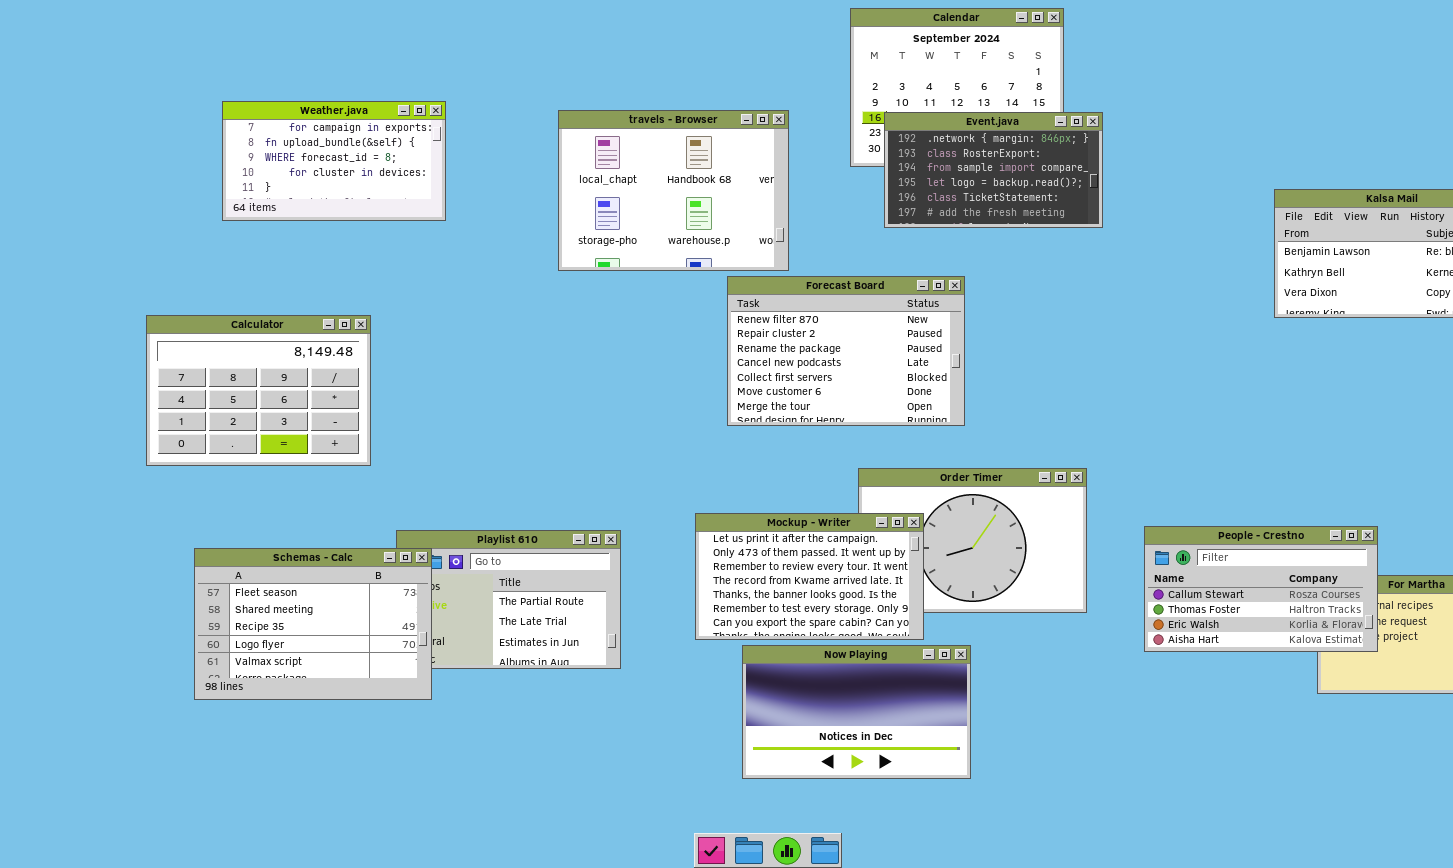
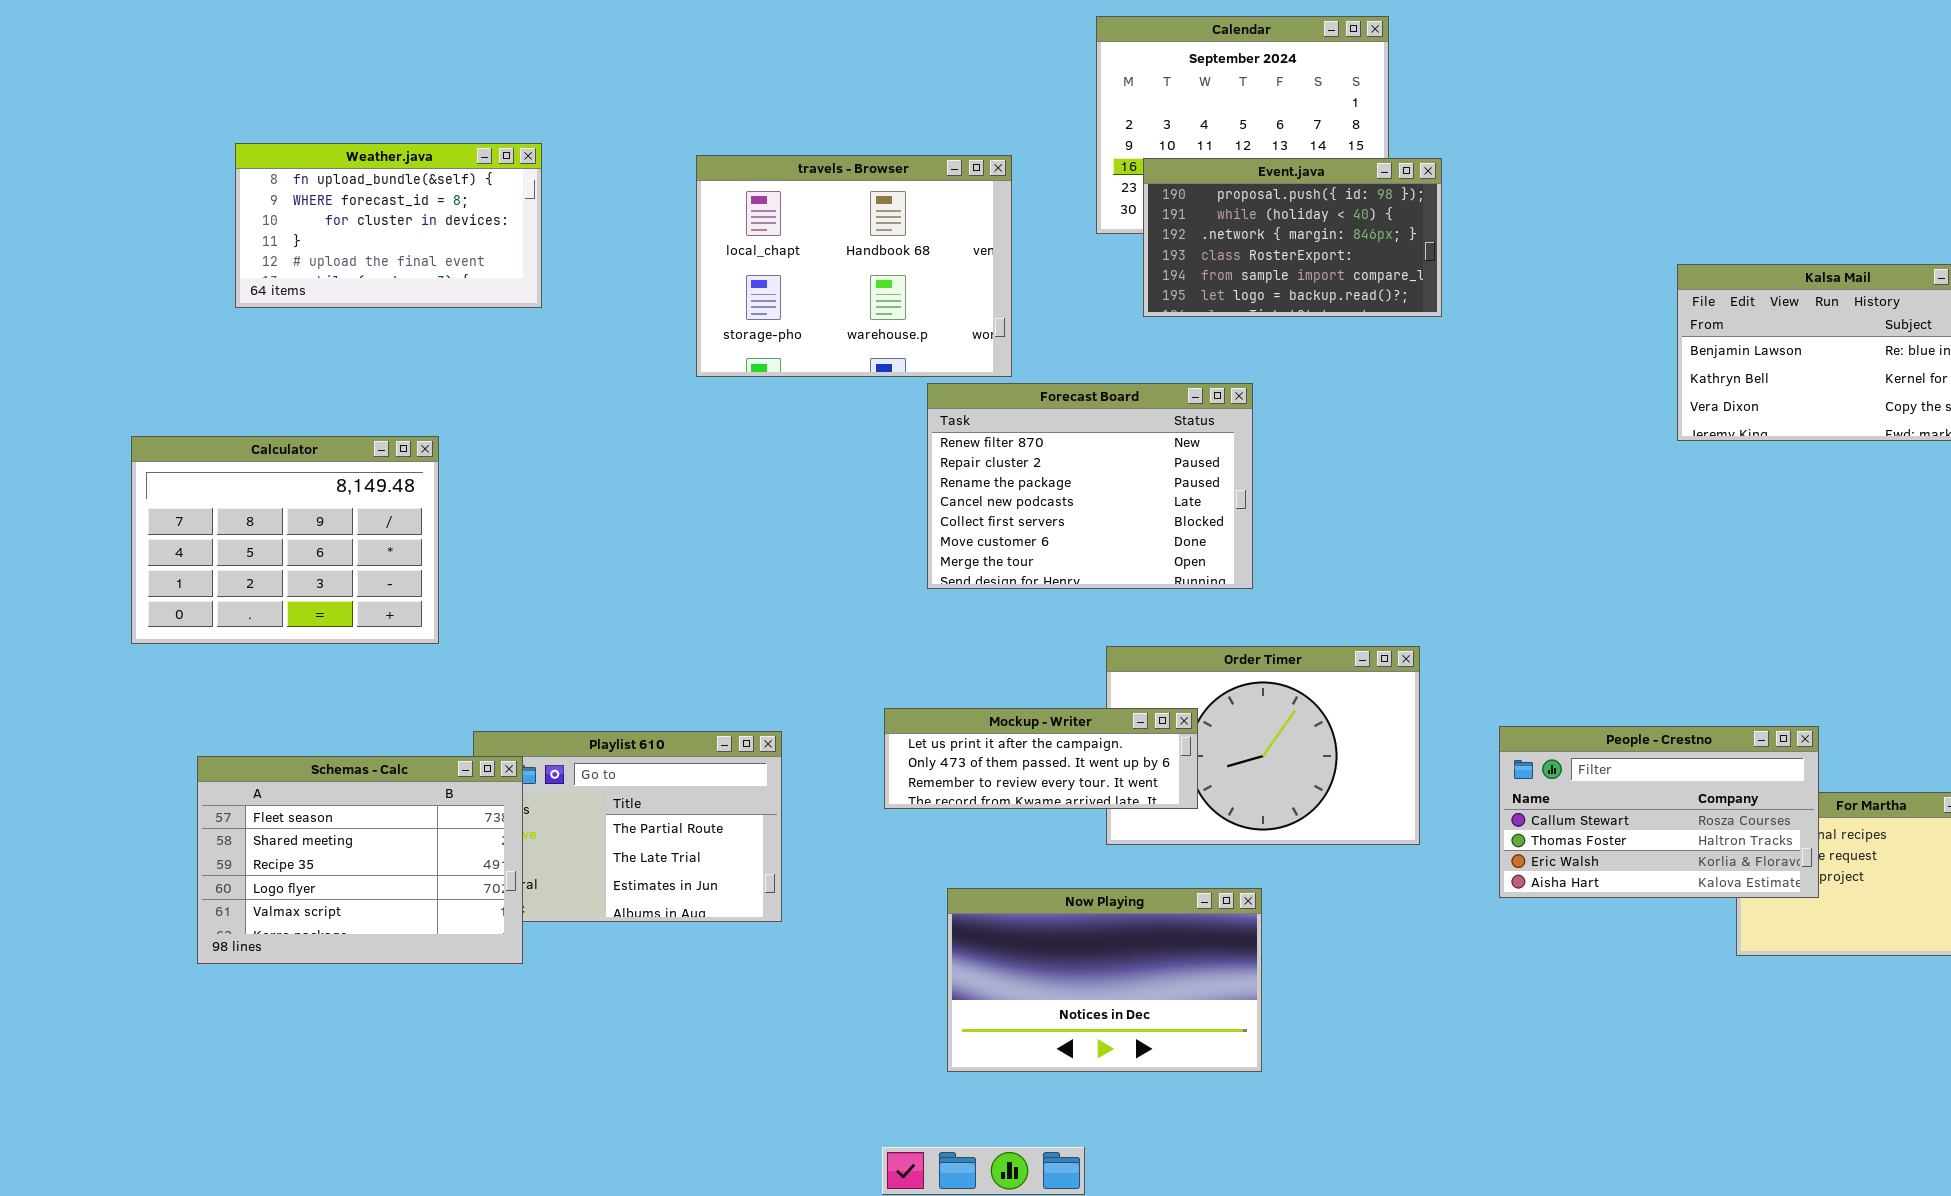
Weather.java: [222,101,446,221] -> [235,143,542,308], scrolled down 1 row
Event.java: [884,112,1103,228] -> [1143,158,1442,317], scrolled up 2 rows
Mockup - Writer: [695,513,924,640] -> [884,708,1198,809], resized

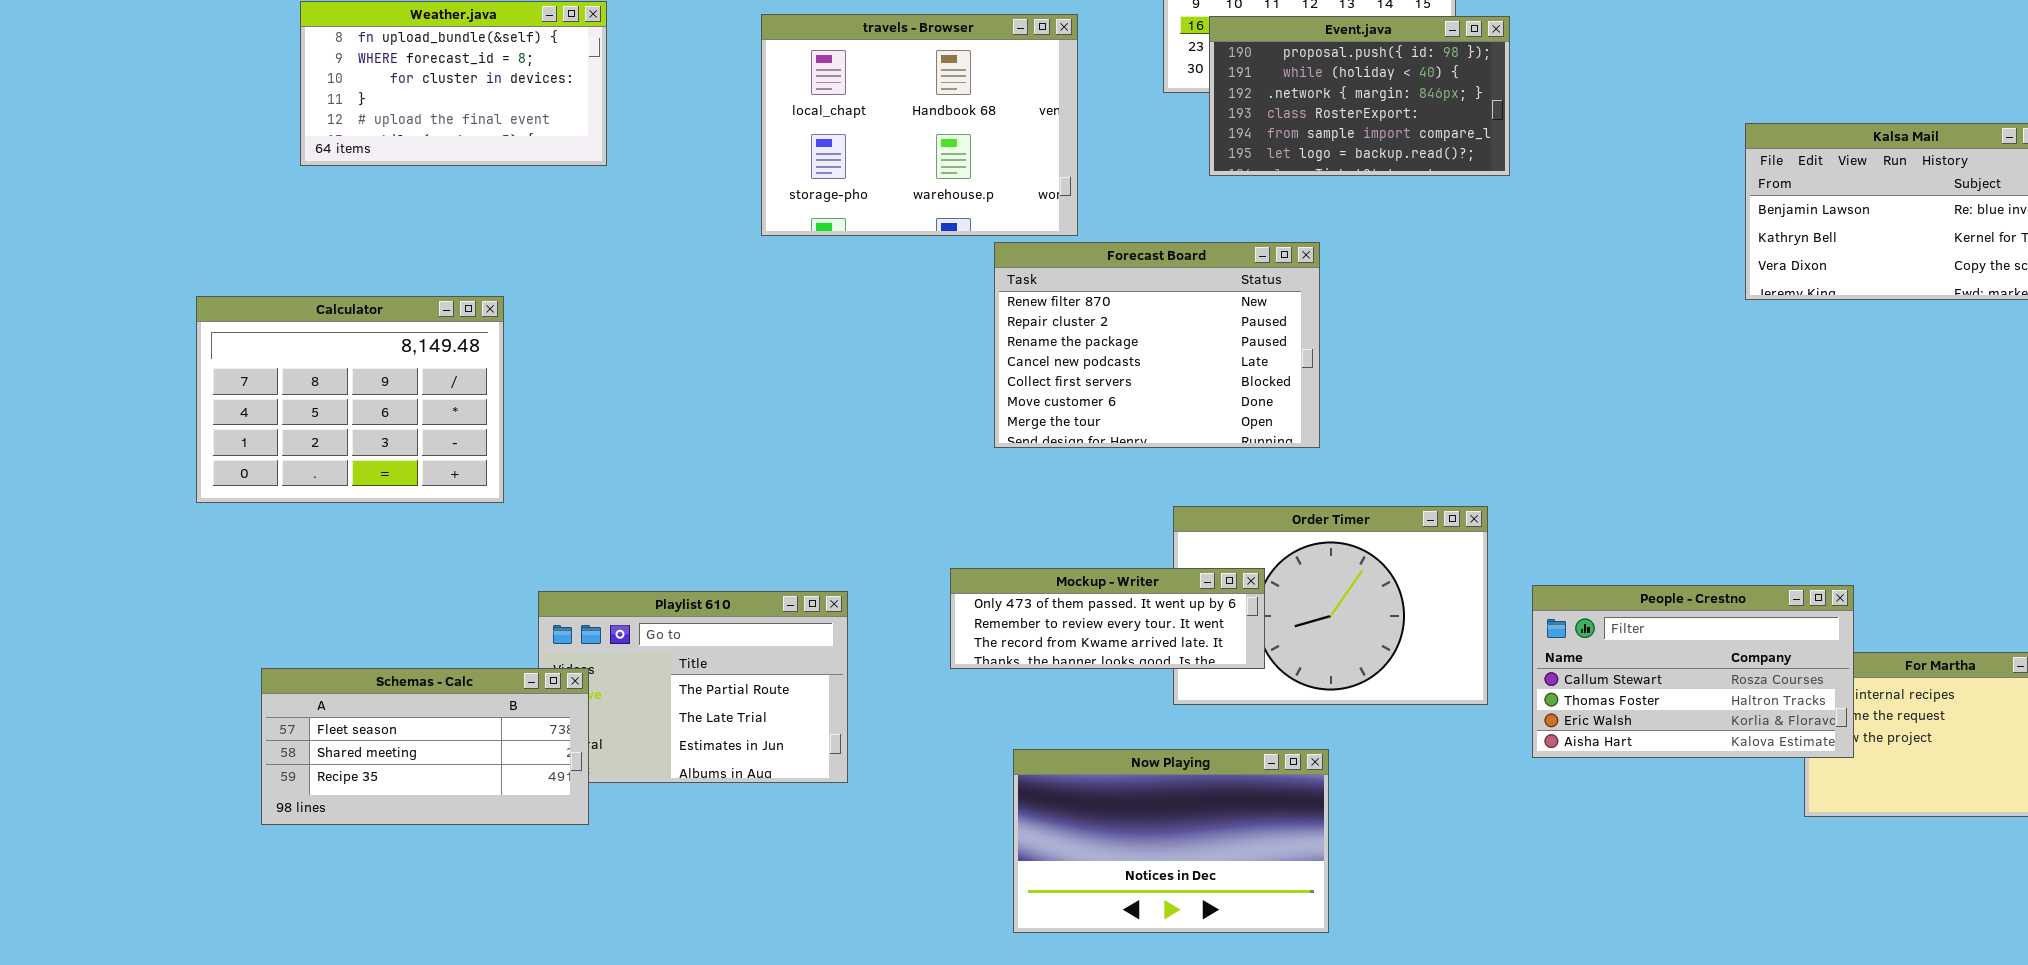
Mockup - Writer: [884,708,1198,809] -> [950,568,1265,669], scrolled down 1 row
People - Crestno: [1499,726,1819,898] -> [1532,585,1854,758], moved
Schemas - Calc: [197,756,523,964] -> [261,668,589,825], resized

